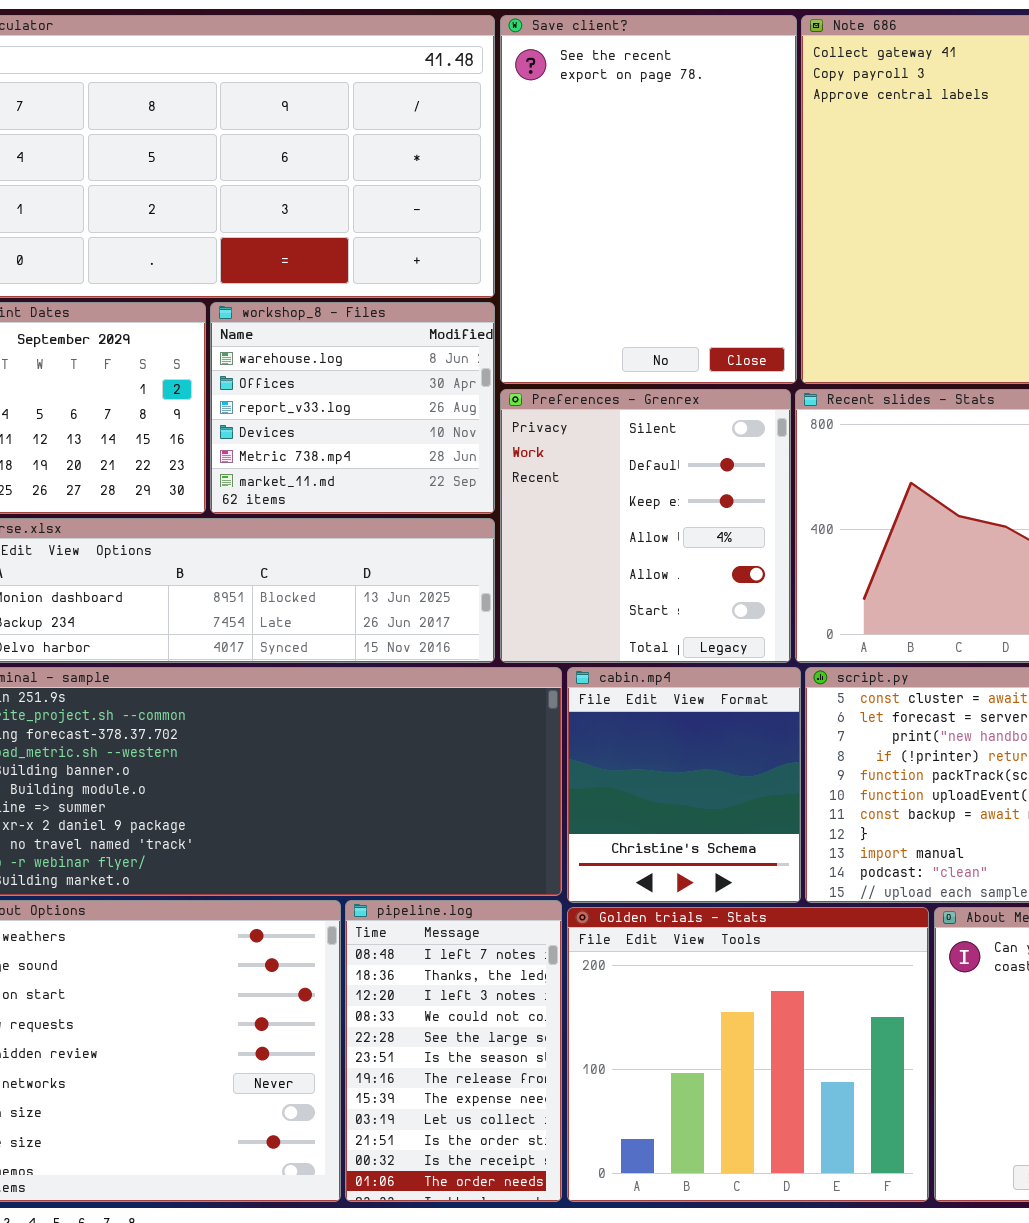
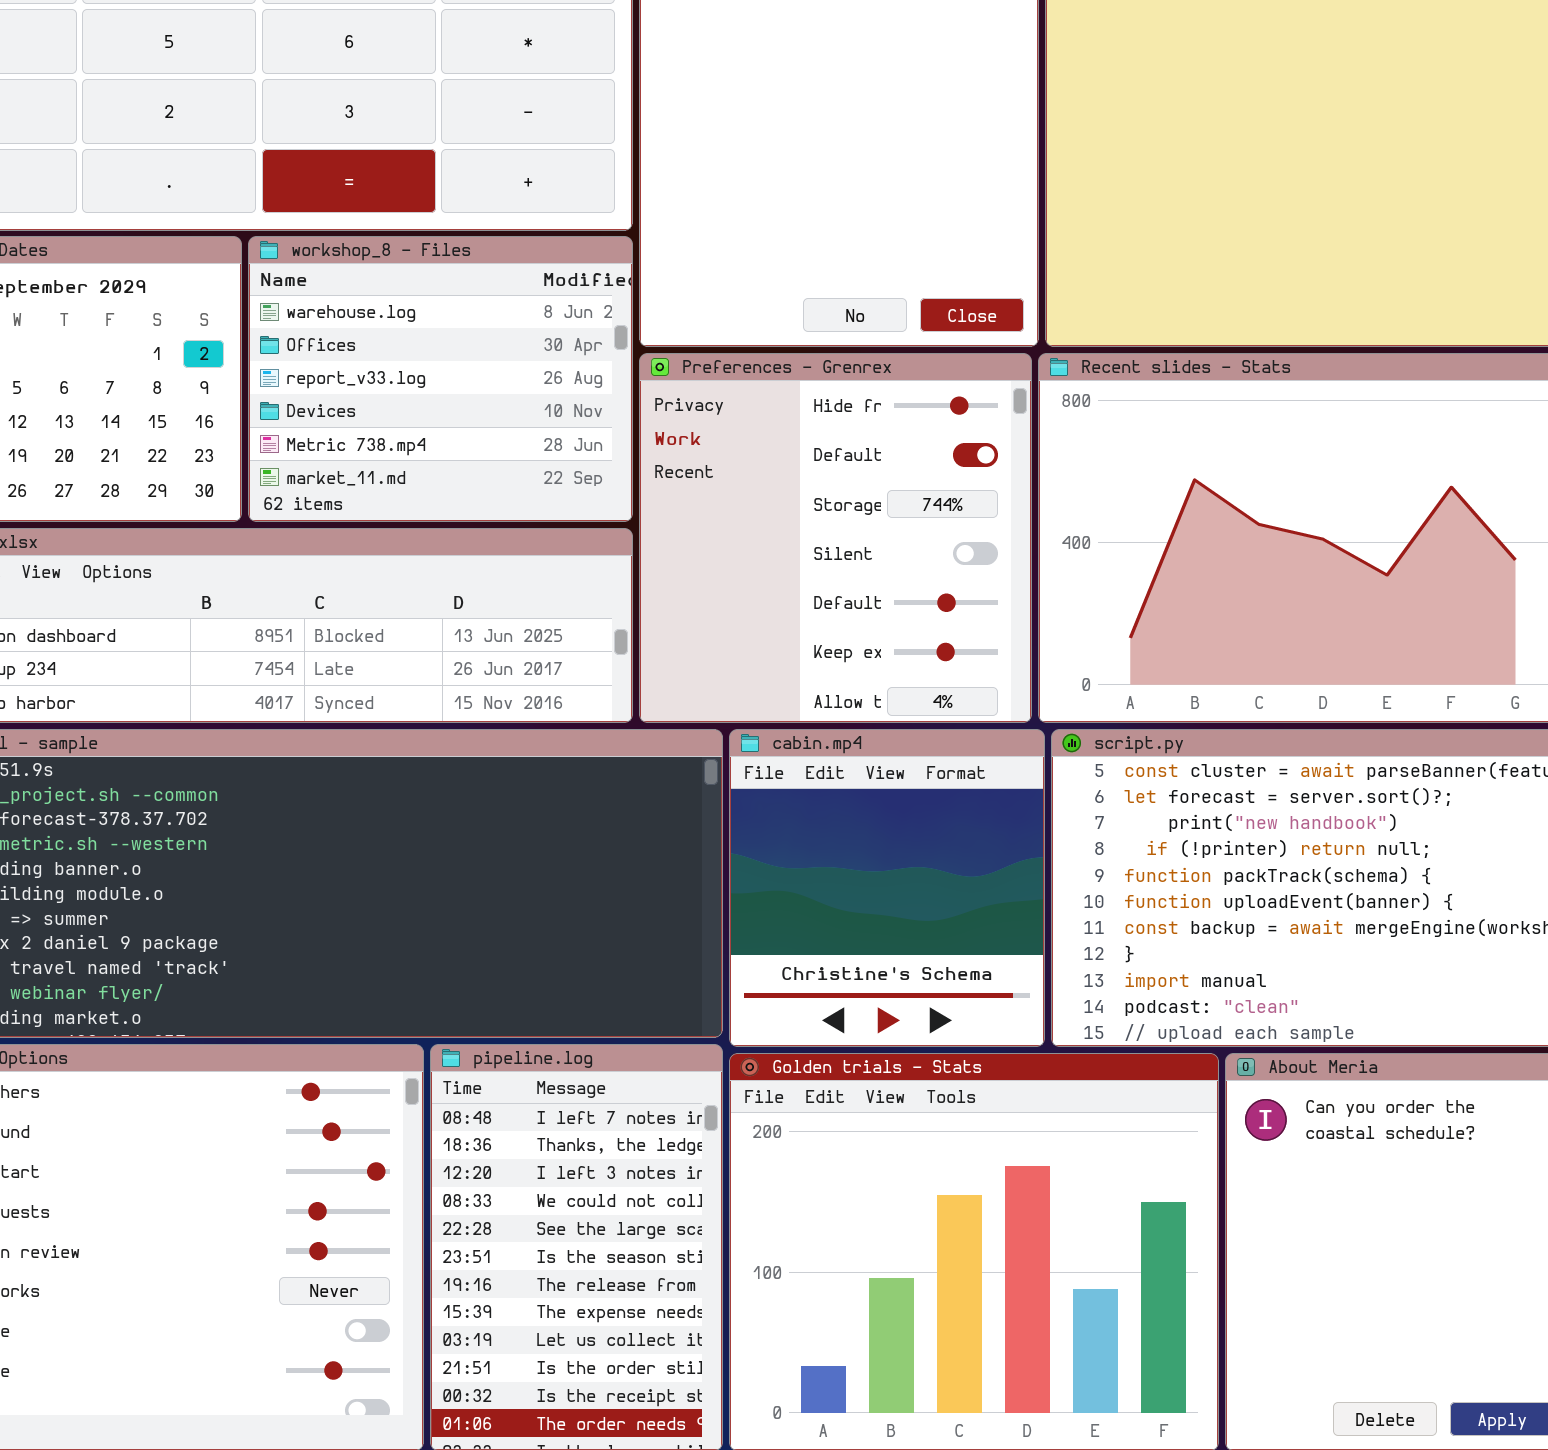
Preferences - Grenrex: [500,389,791,663] -> [639,353,1032,723], scrolled up 3 rows

